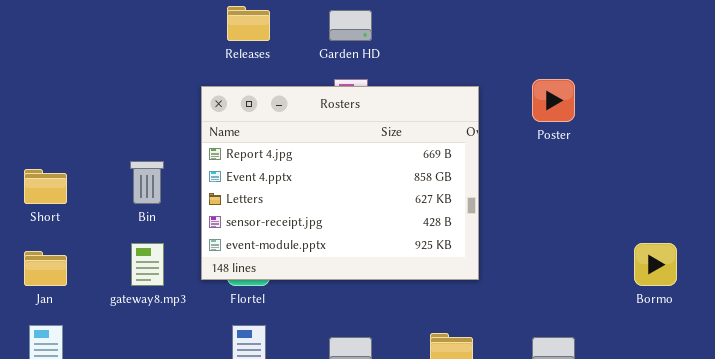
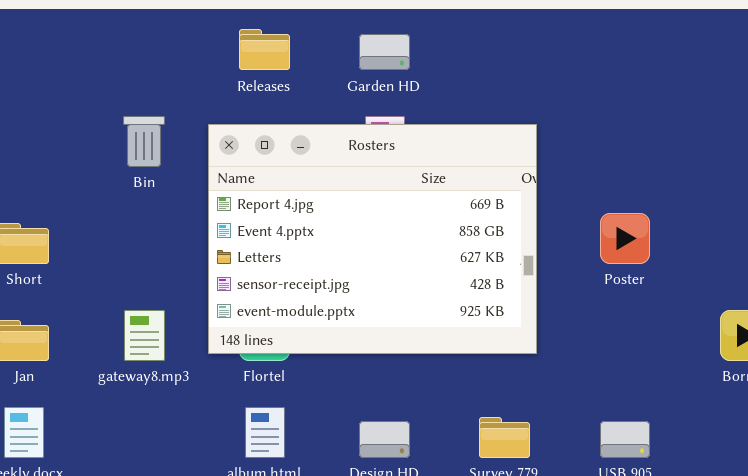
Poster: [532,79,575,122] -> [600,213,650,264], moved
Bin: [130,161,164,204] -> [123,116,165,167], moved

